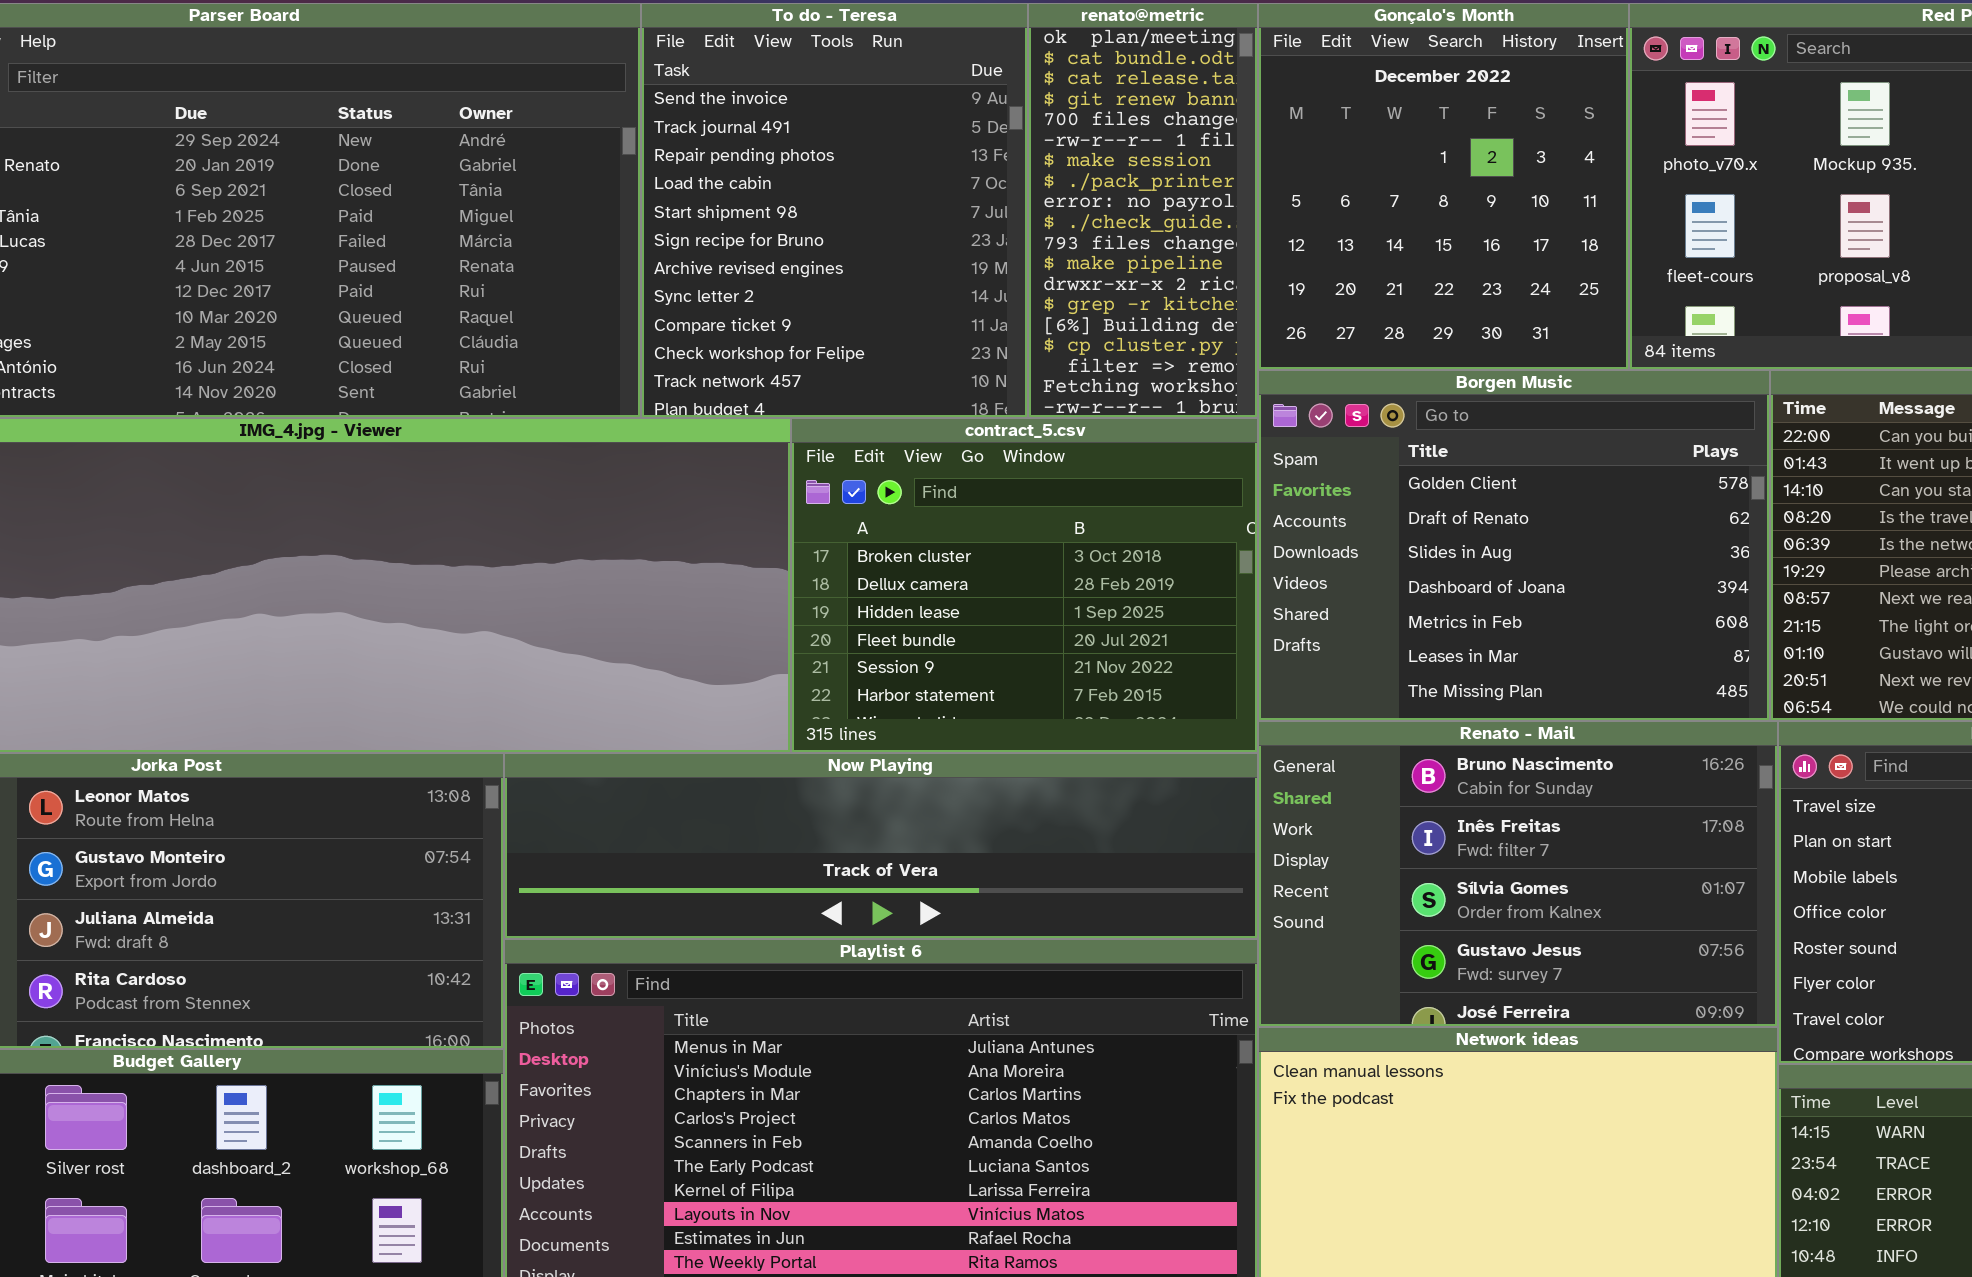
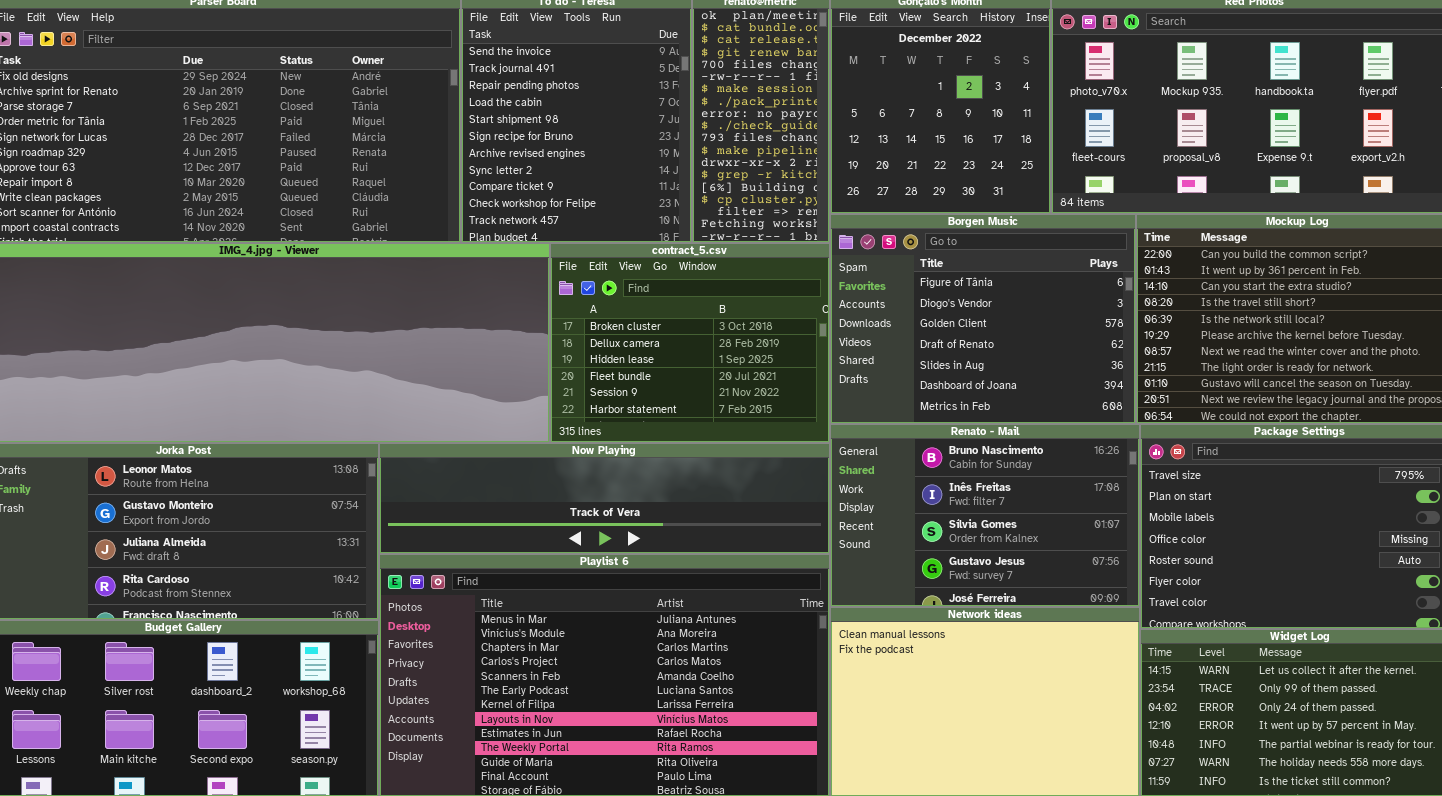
Borgen Music: [1258,370,1770,721] -> [830,214,1136,424], scrolled up 2 rows

